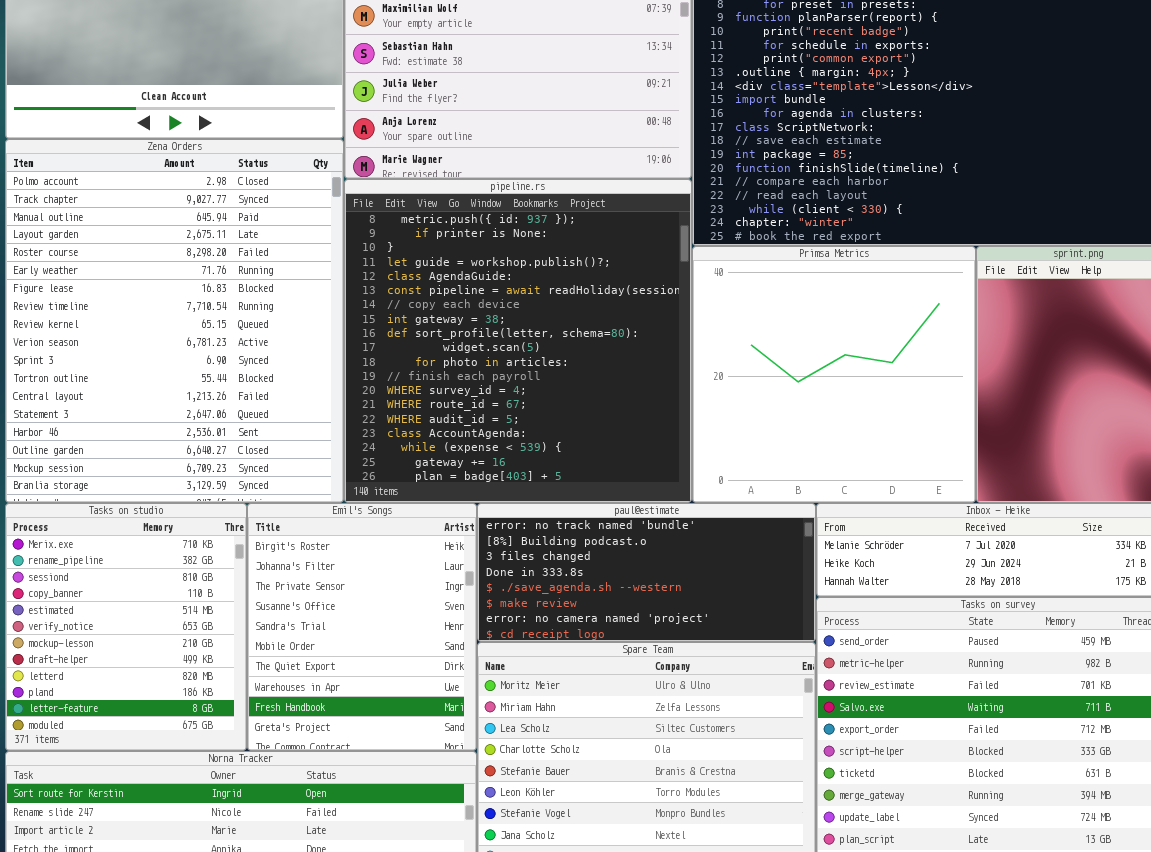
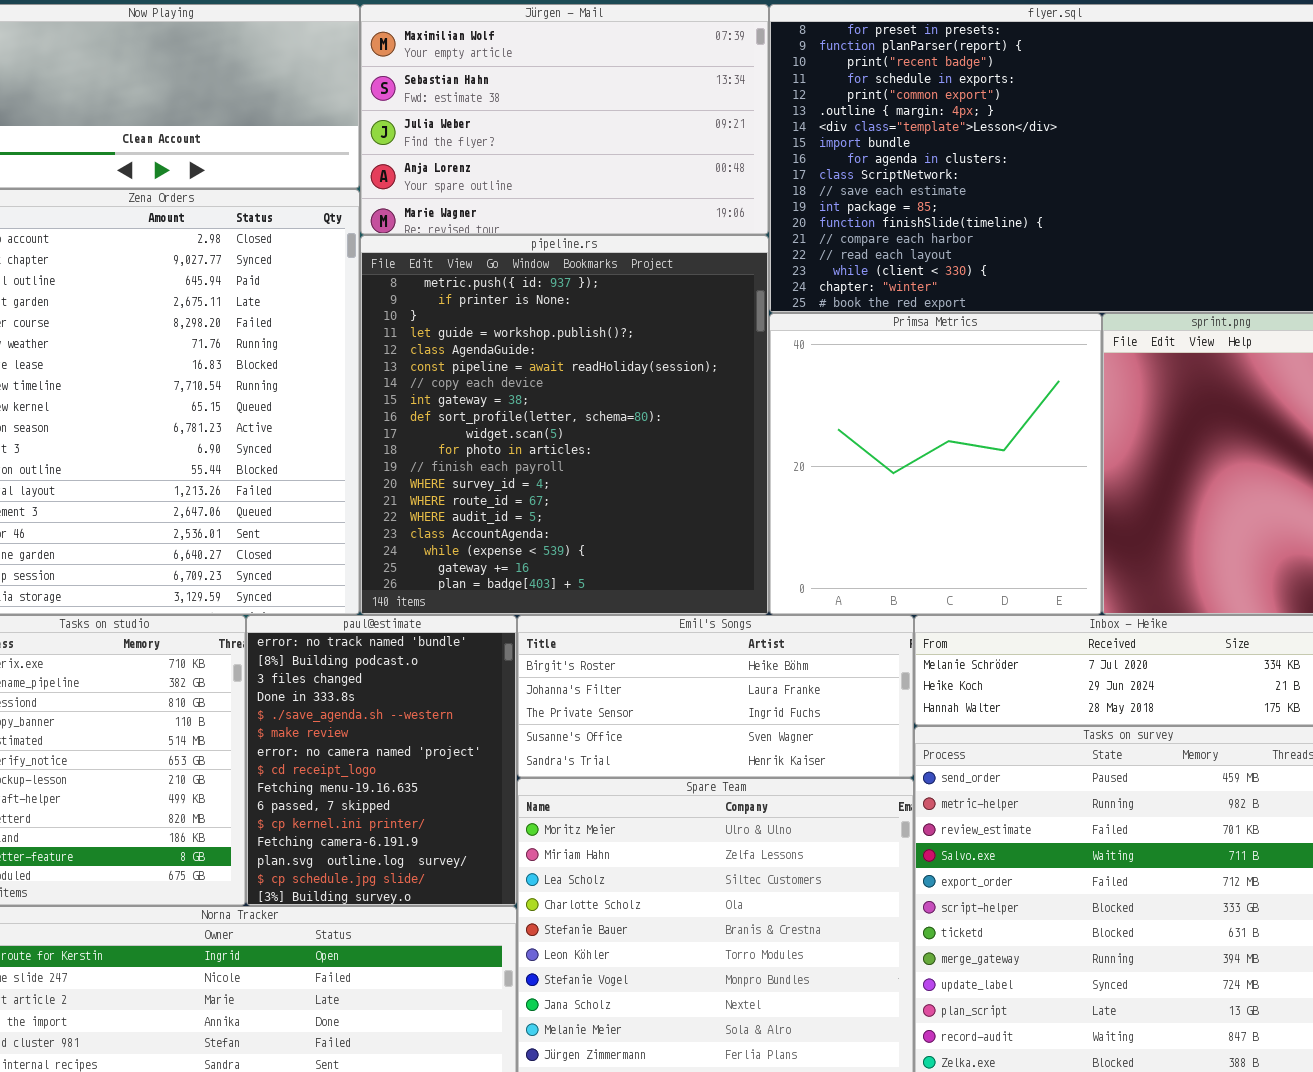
Emil's Songs: [247,503,477,751] -> [517,615,914,778], moved, resized
paul@estimate: [477,503,816,642] -> [246,615,517,906], moved, resized

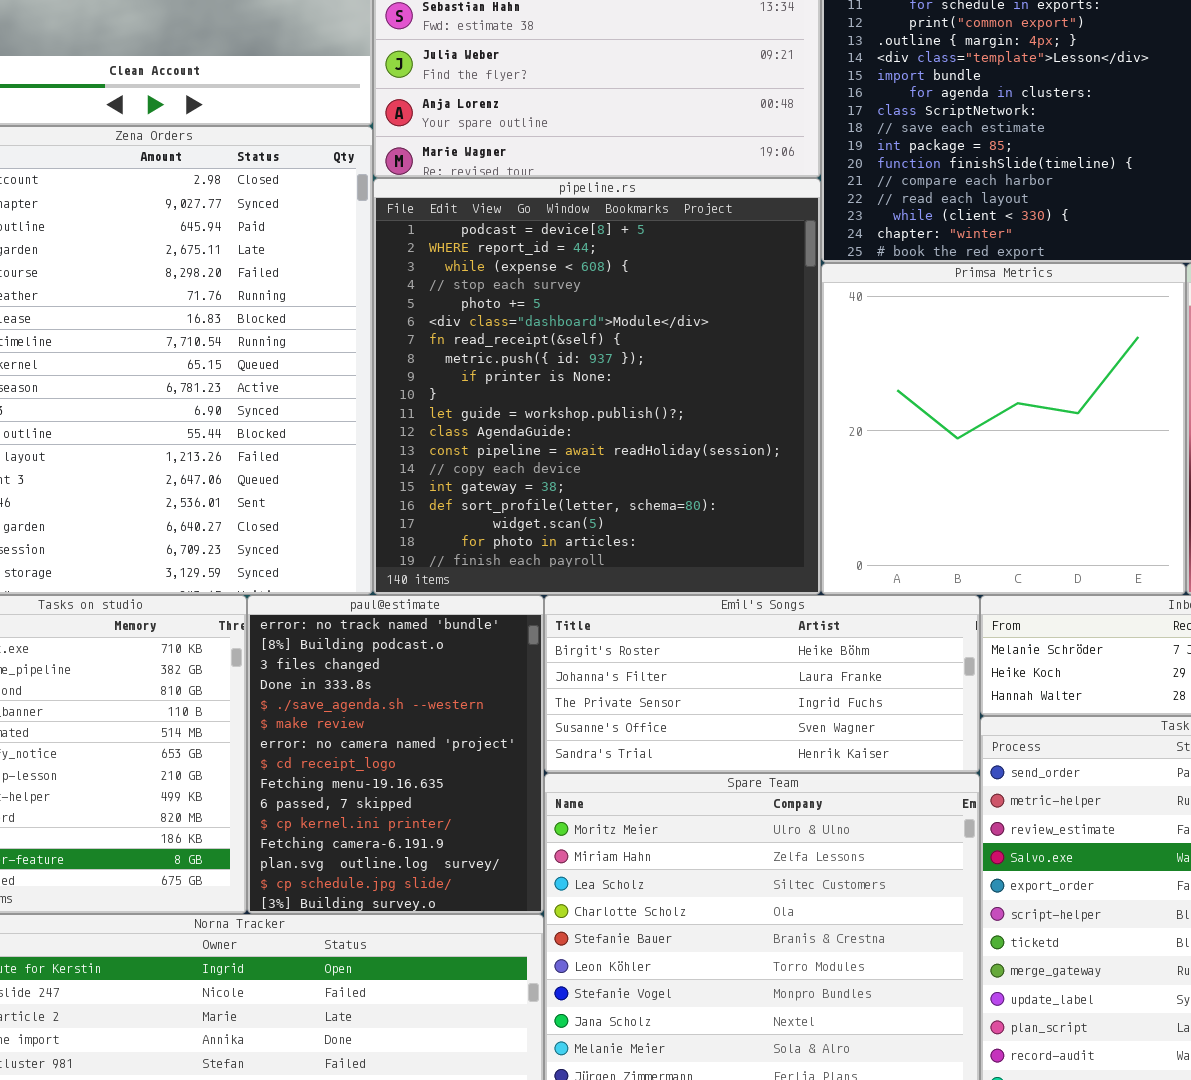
pipeline.rs: [360,235,769,615] -> [373,178,821,595], scrolled up 7 rows

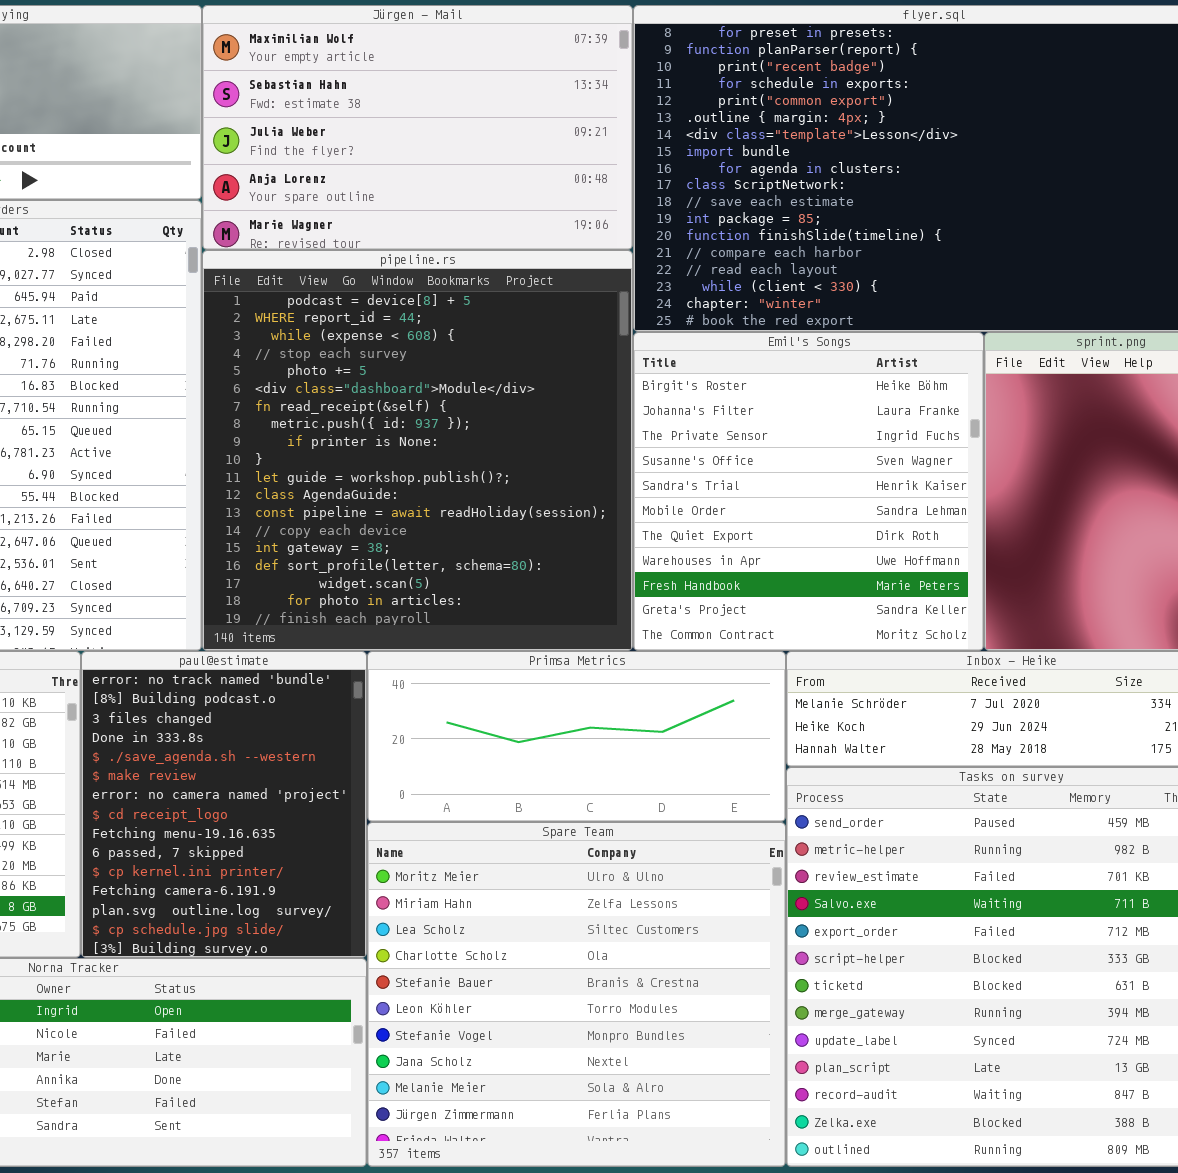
Primsa Metrics: [821,263,1186,595] -> [367,651,786,822], moved, resized
Emil's Songs: [544,595,980,773] -> [633,332,984,651], moved, resized

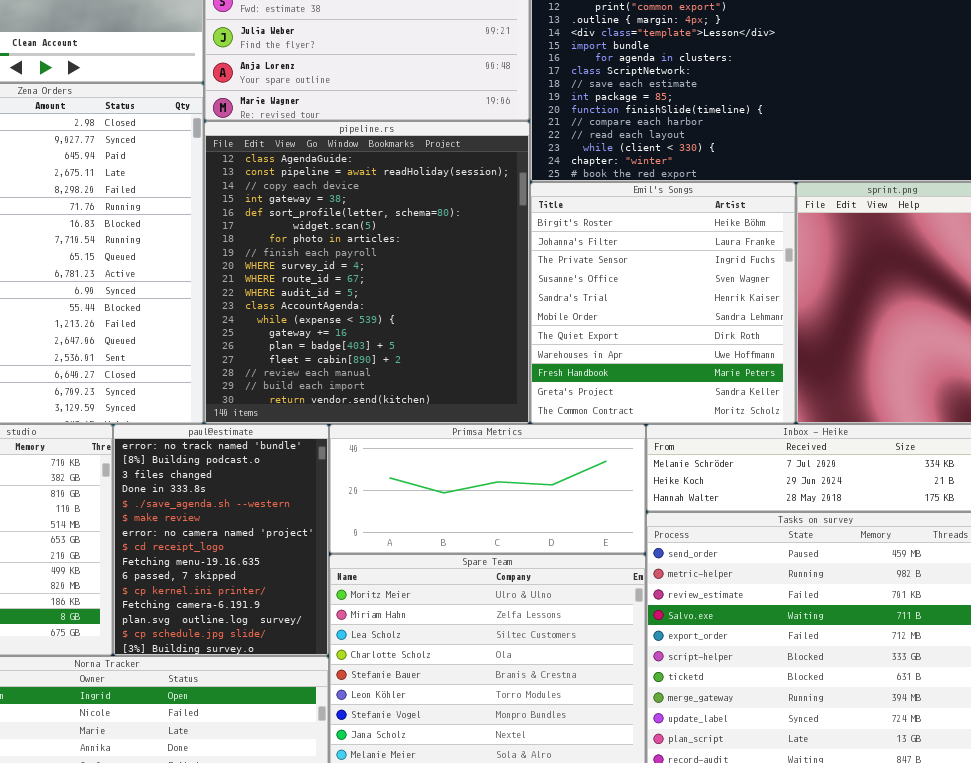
pipeline.rs: [202,250,633,651] -> [204,121,530,424], scrolled down 11 rows

